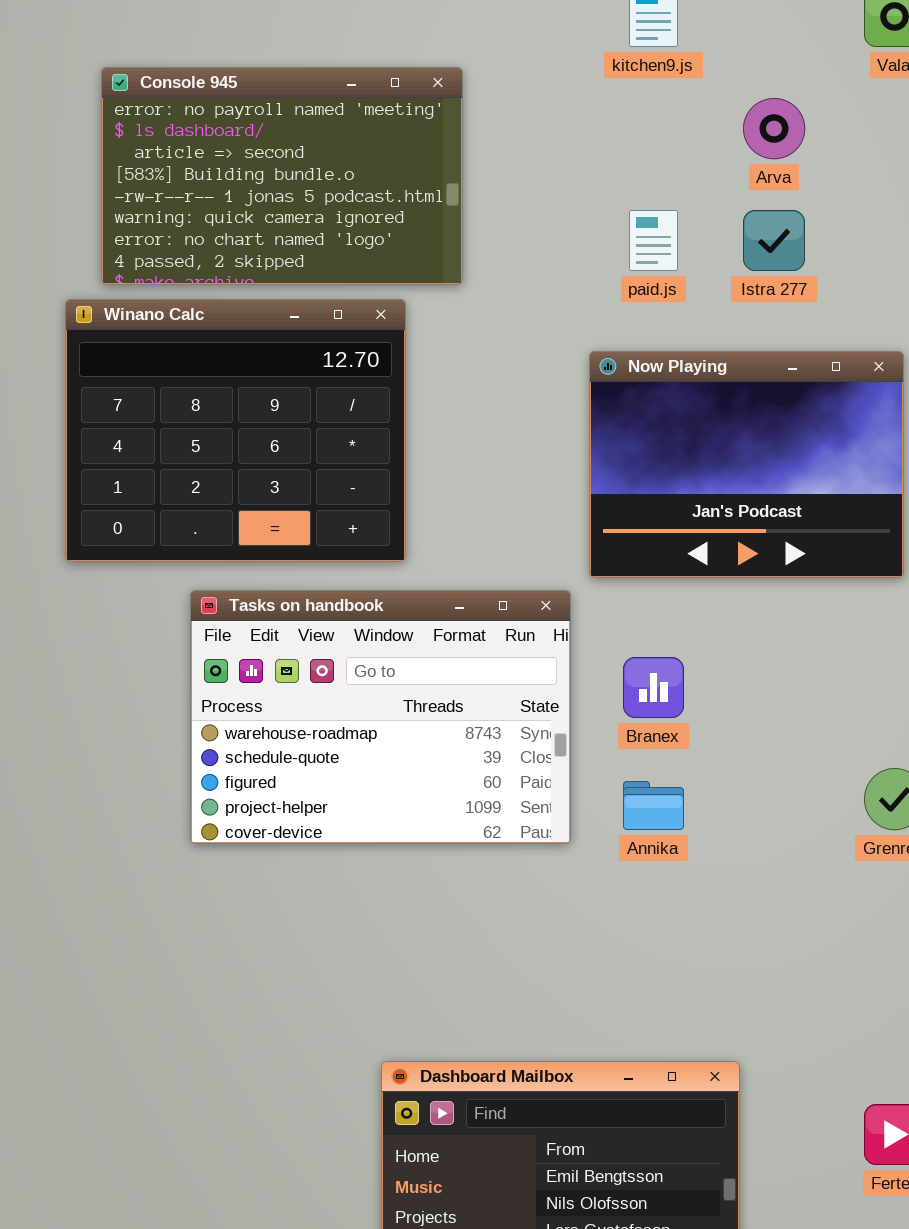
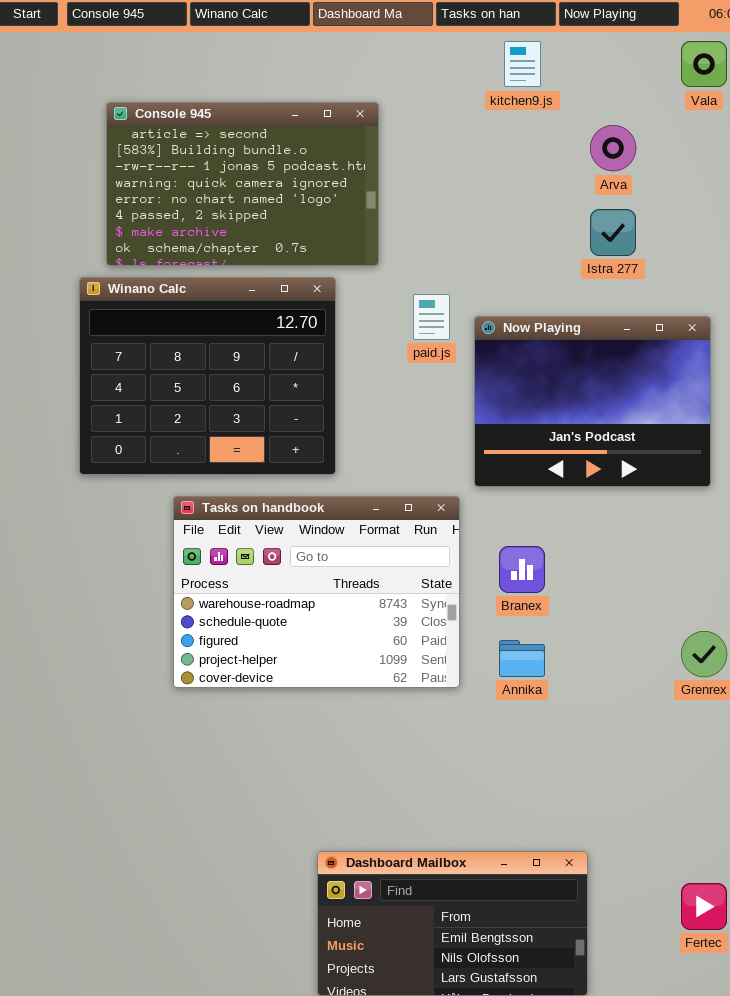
Console 945: [101,67,463,285] -> [106,102,379,266], scrolled down 2 rows
paid.js: [629,210,678,271] -> [413,294,450,340], moved

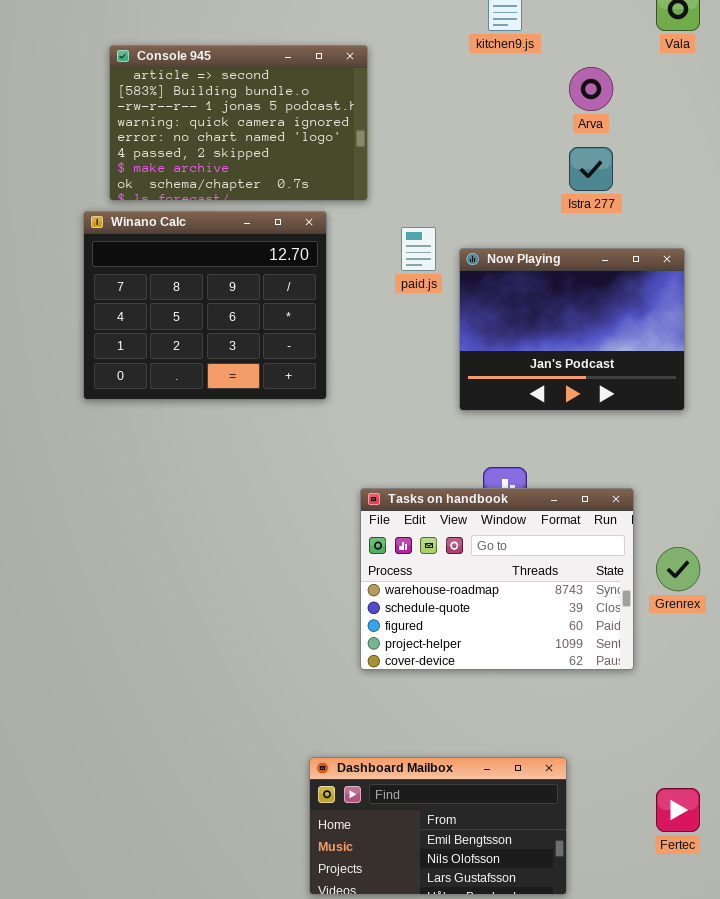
Tasks on handbook: [173,496,460,688] -> [360,488,634,670], moved

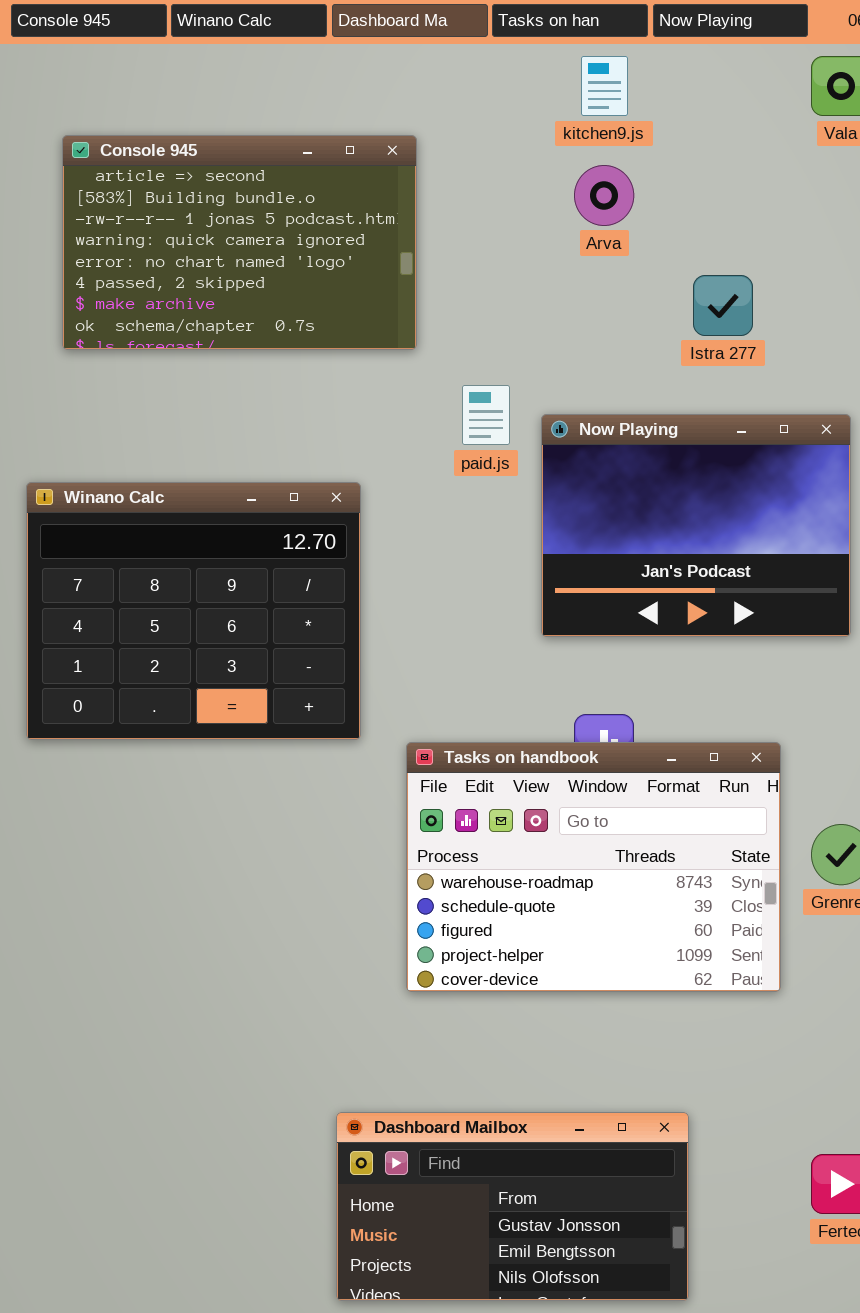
Arva: [569,67,613,111] -> [574,165,634,226], moved
Winano Calc: [83,211,327,400] -> [26,482,361,740], moved
Dashboard Mailbox: [309,757,567,895] -> [336,1112,689,1301], scrolled up 1 row

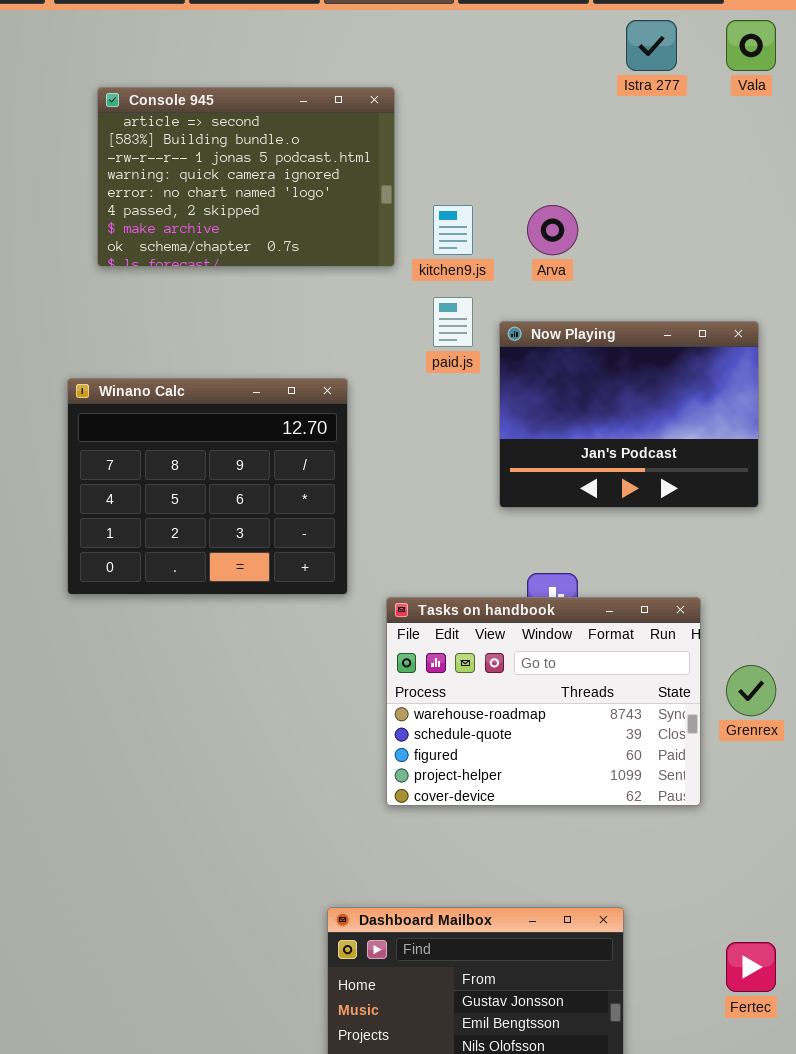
kitchen9.js: [581,56,628,116] -> [433,205,473,255], moved
Arva: [574,165,634,226] -> [527,205,578,255], moved
Istra 277: [693,275,753,336] -> [626,20,677,71], moved

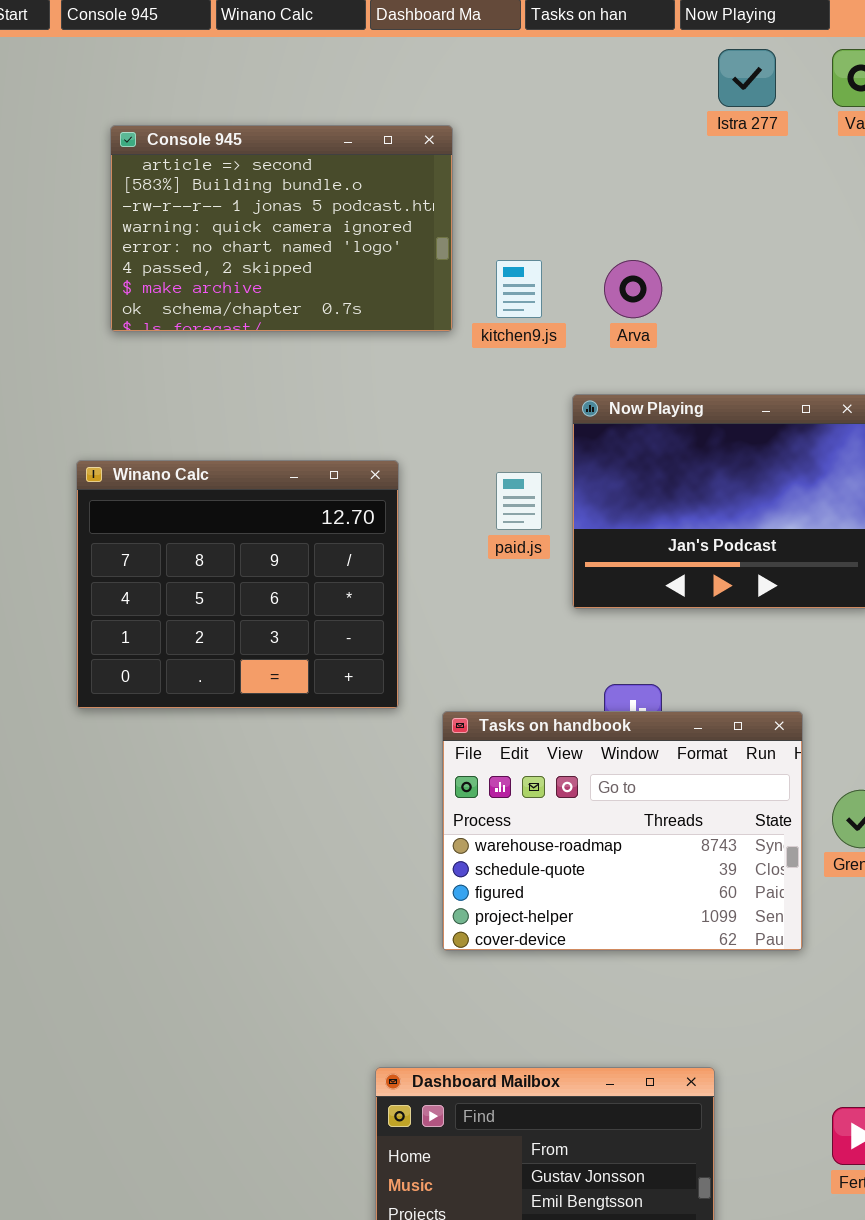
paid.js: [433,297,473,347] -> [496,472,542,530], moved

